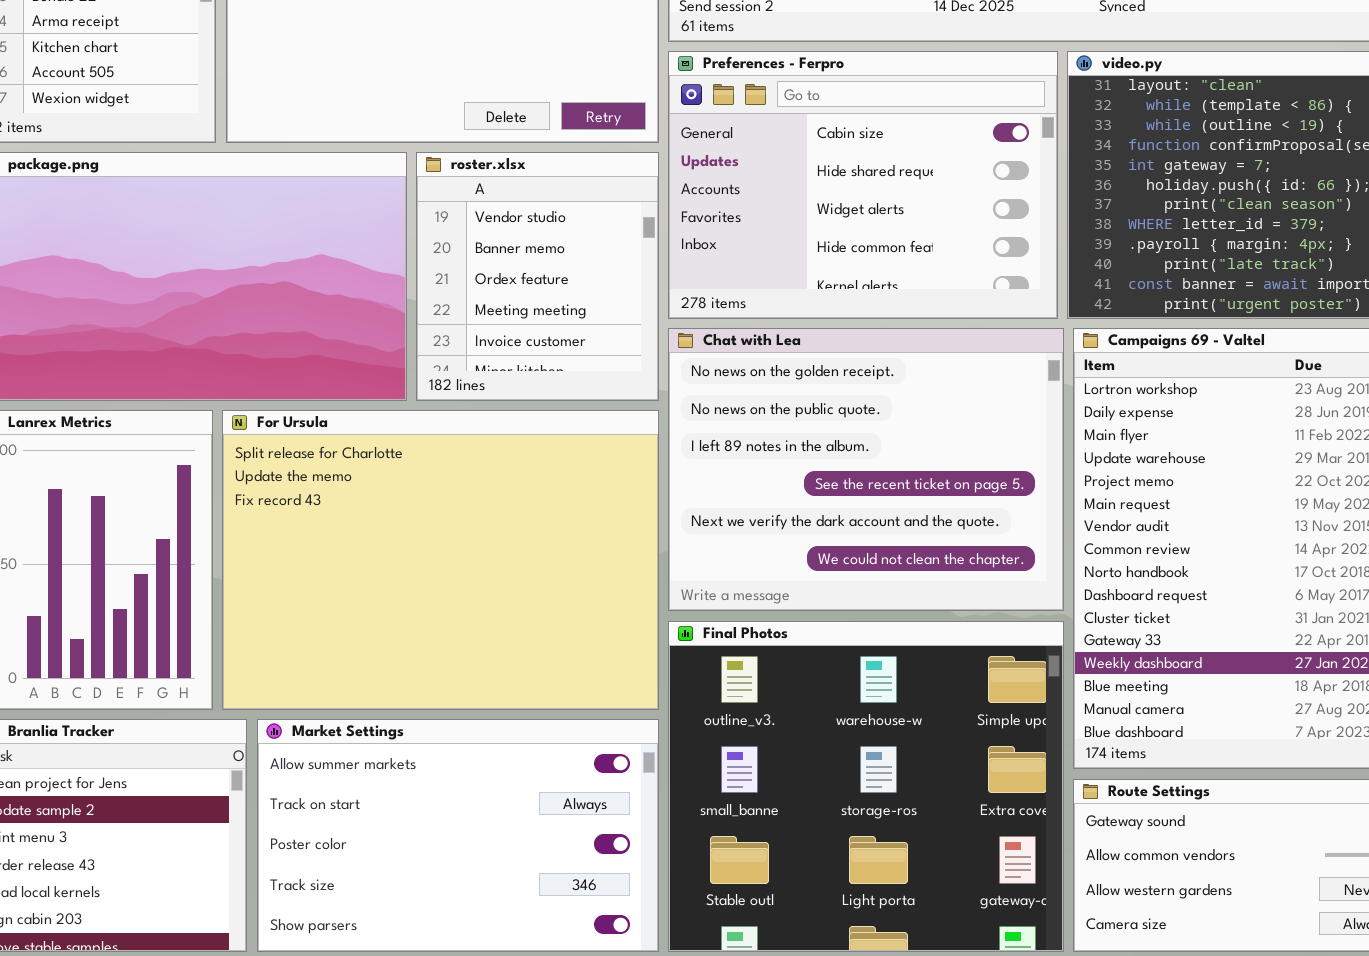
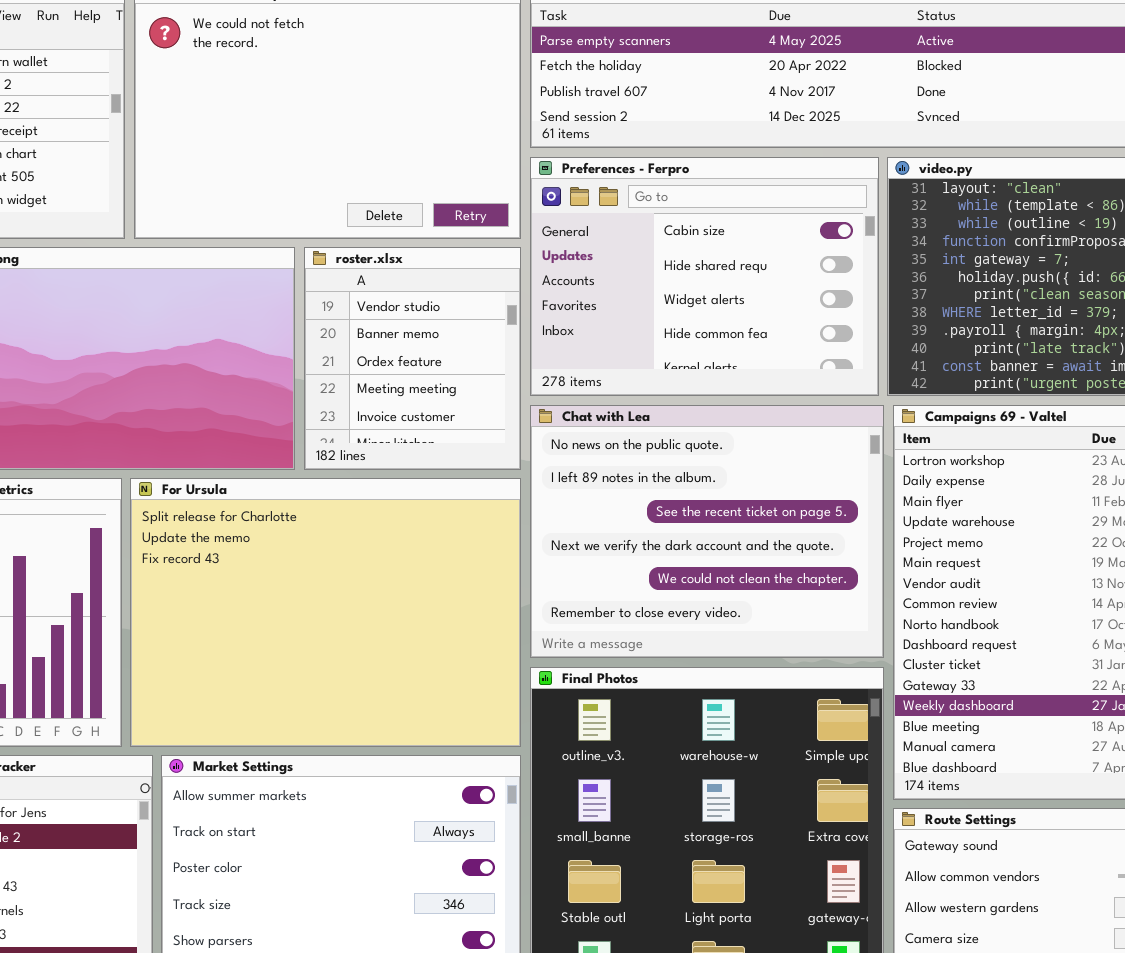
Chat with Lea: [668,328,1064,611] -> [530,405,884,658], scrolled down 1 row

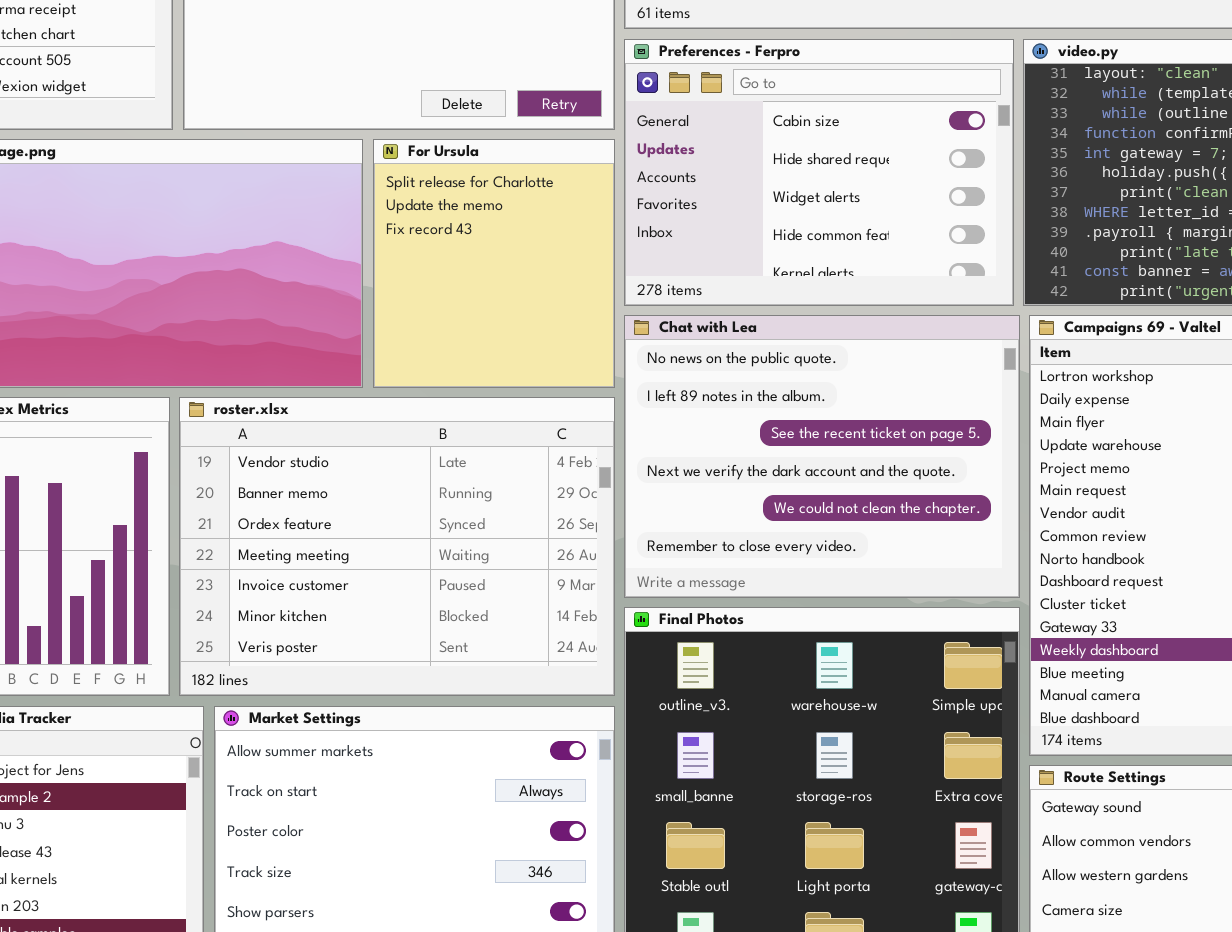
roster.xlsx: [304,247,521,470] -> [179,397,615,696], moved, resized
For Ursula: [130,478,521,747] -> [373,139,615,388], moved, resized

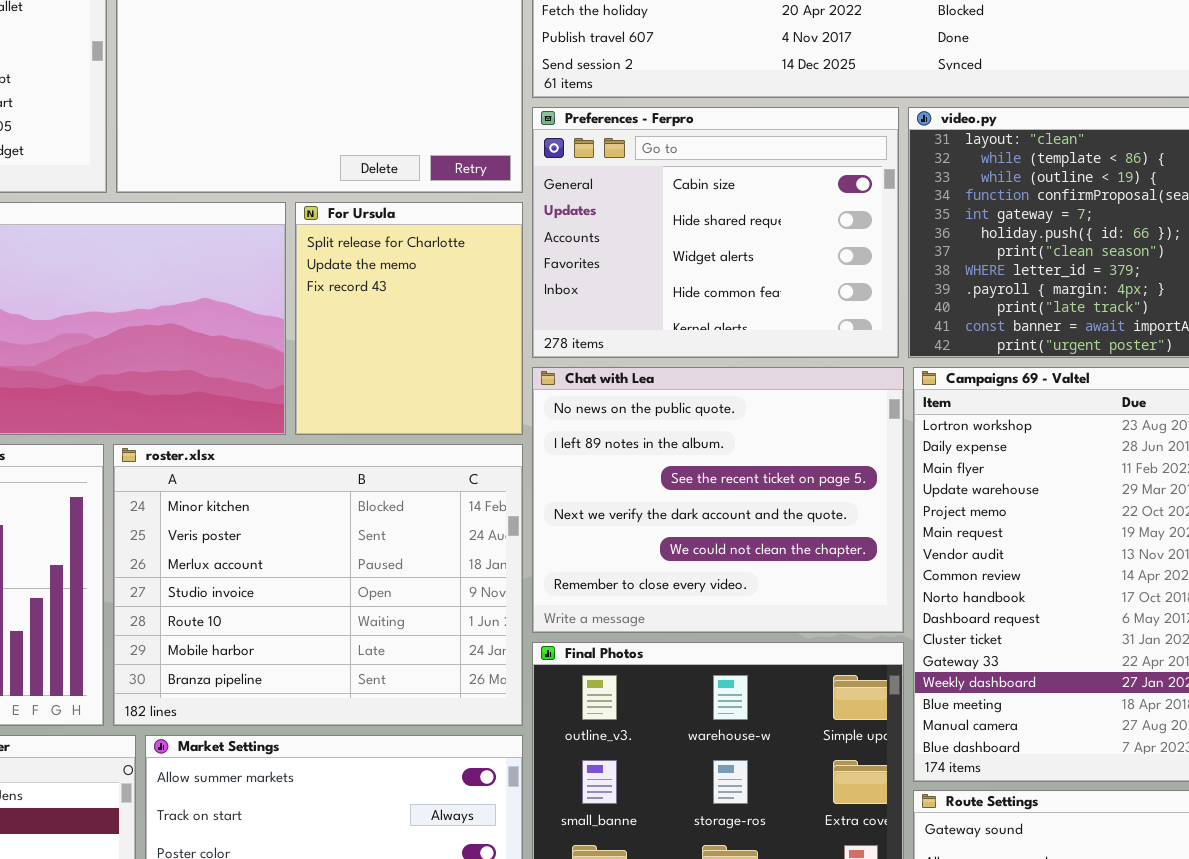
roster.xlsx: [179,397,615,696] -> [113,444,523,726], scrolled down 5 rows

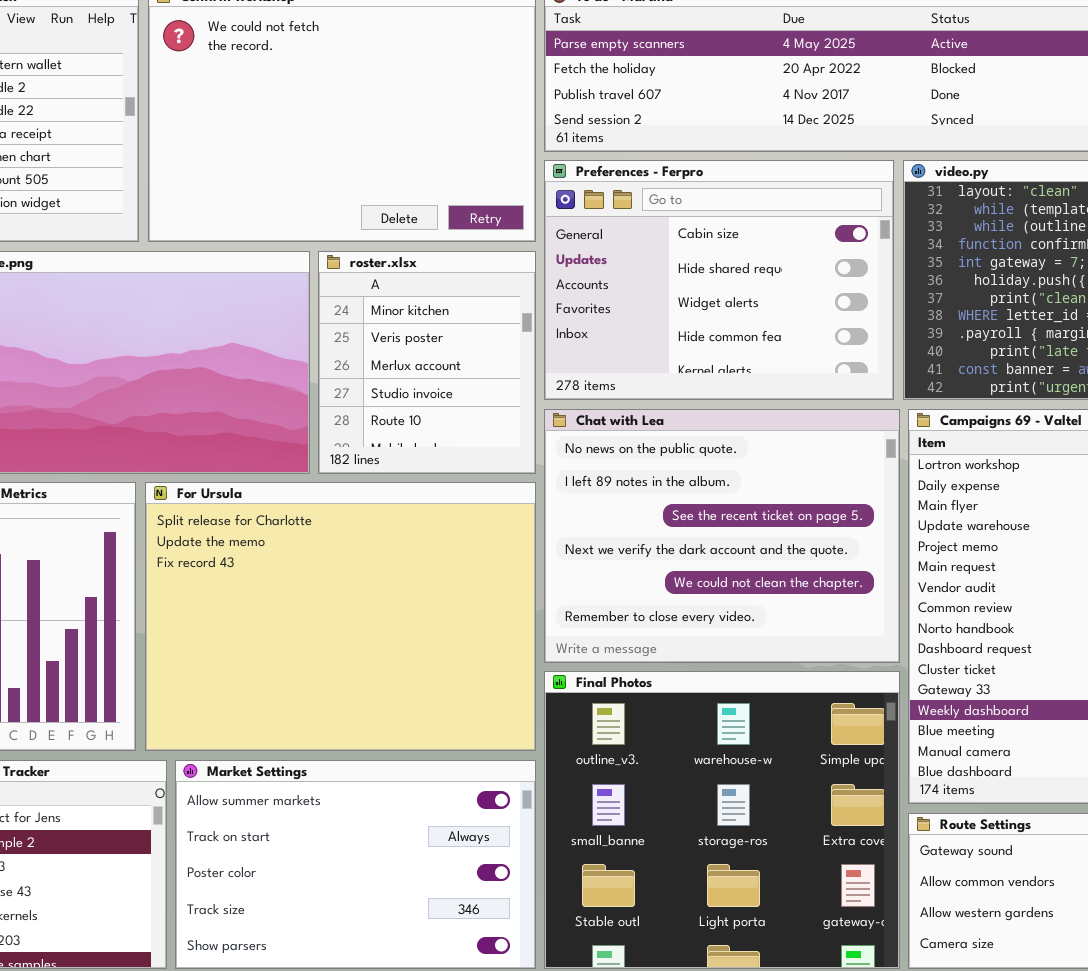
For Ursula: [295,202,523,435] -> [145,482,536,751], moved, resized
roster.xlsx: [113,444,523,726] -> [318,251,536,474], moved, resized

